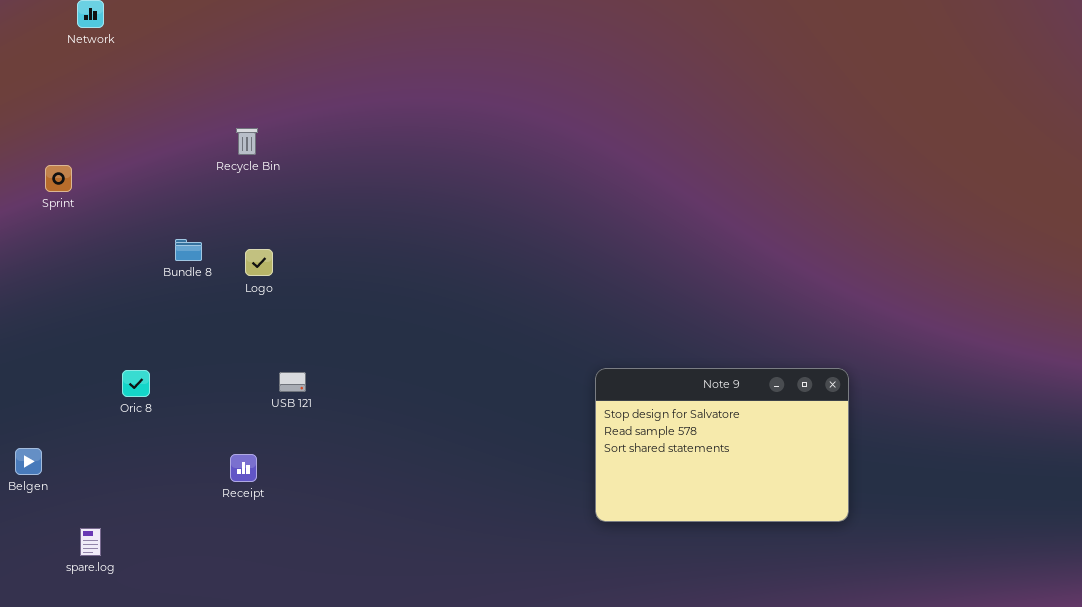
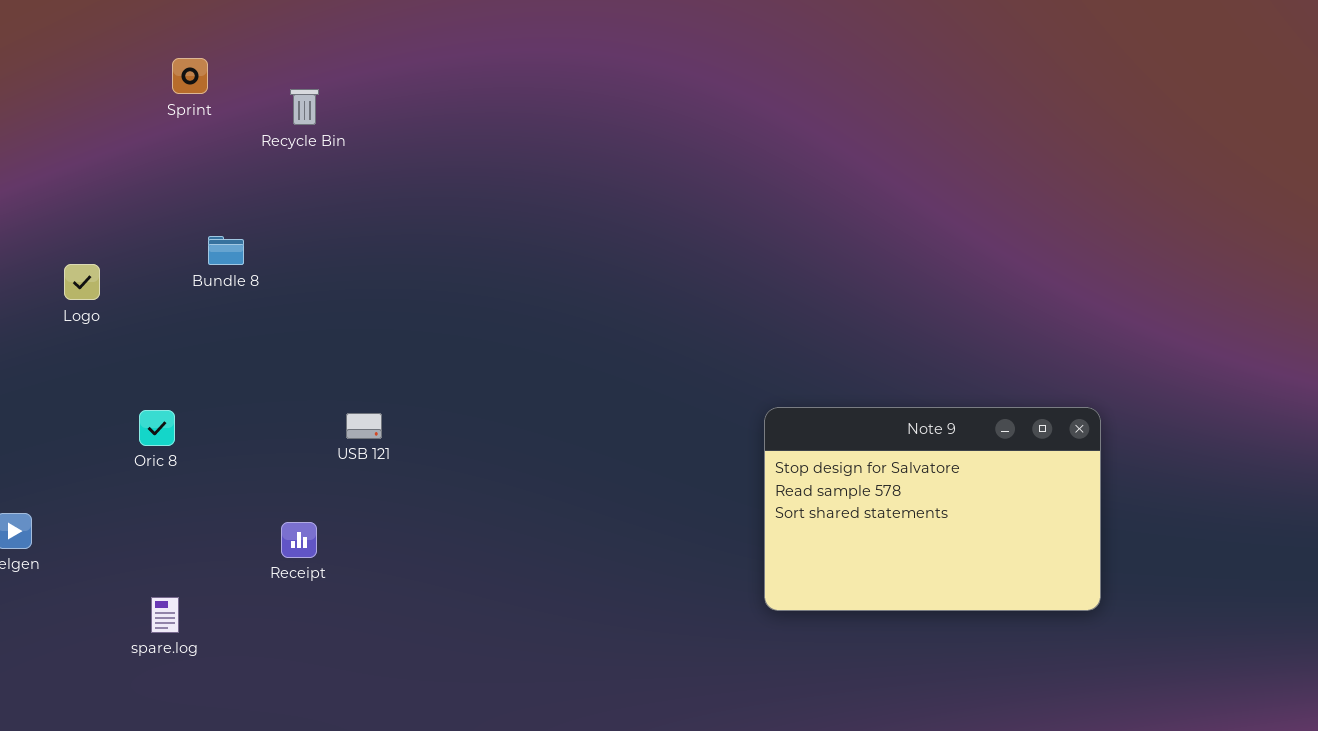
Sprint: [45,165,72,192] -> [172,58,208,94], moved
Logo: [245,249,273,276] -> [64,264,100,300], moved
spare.log: [80,528,101,556] -> [151,597,179,633], moved

